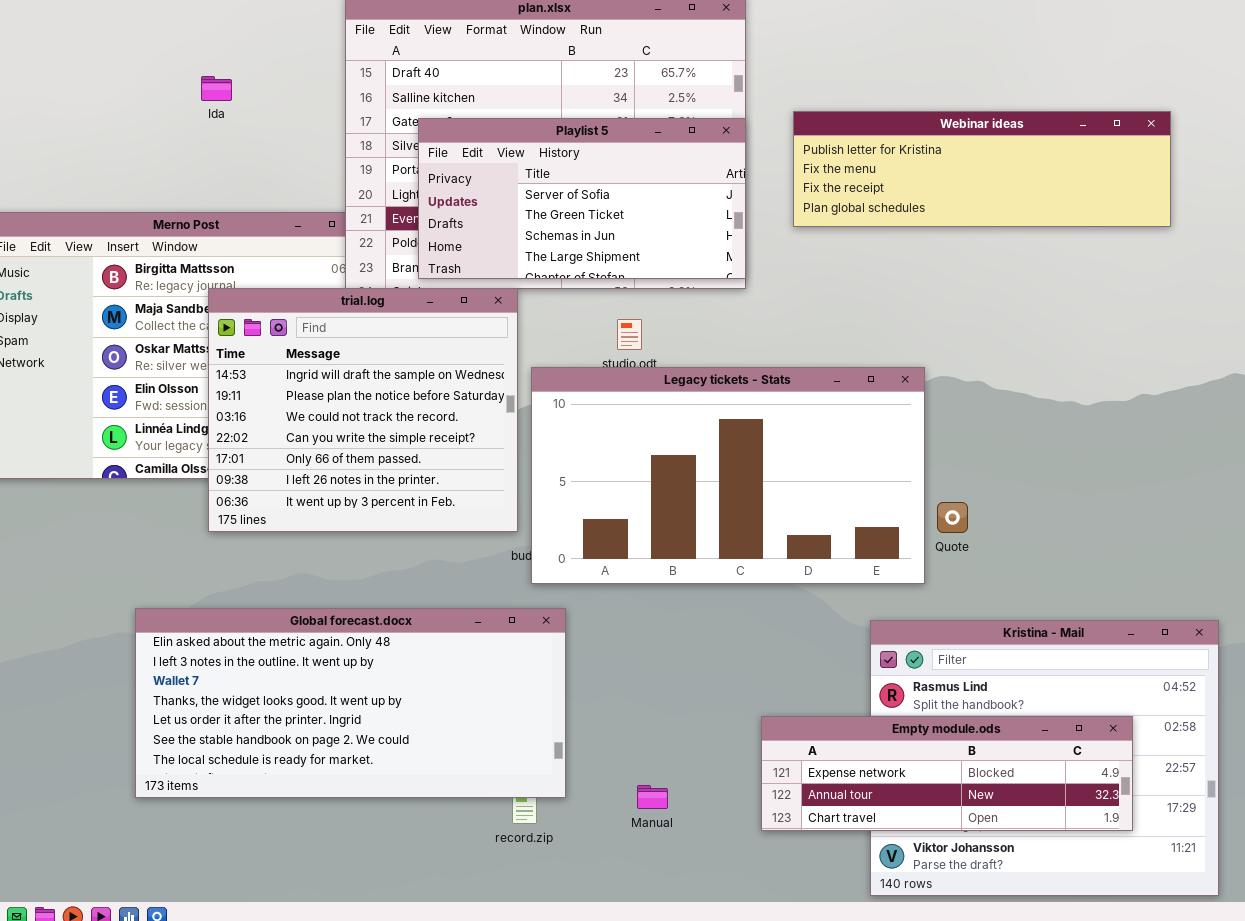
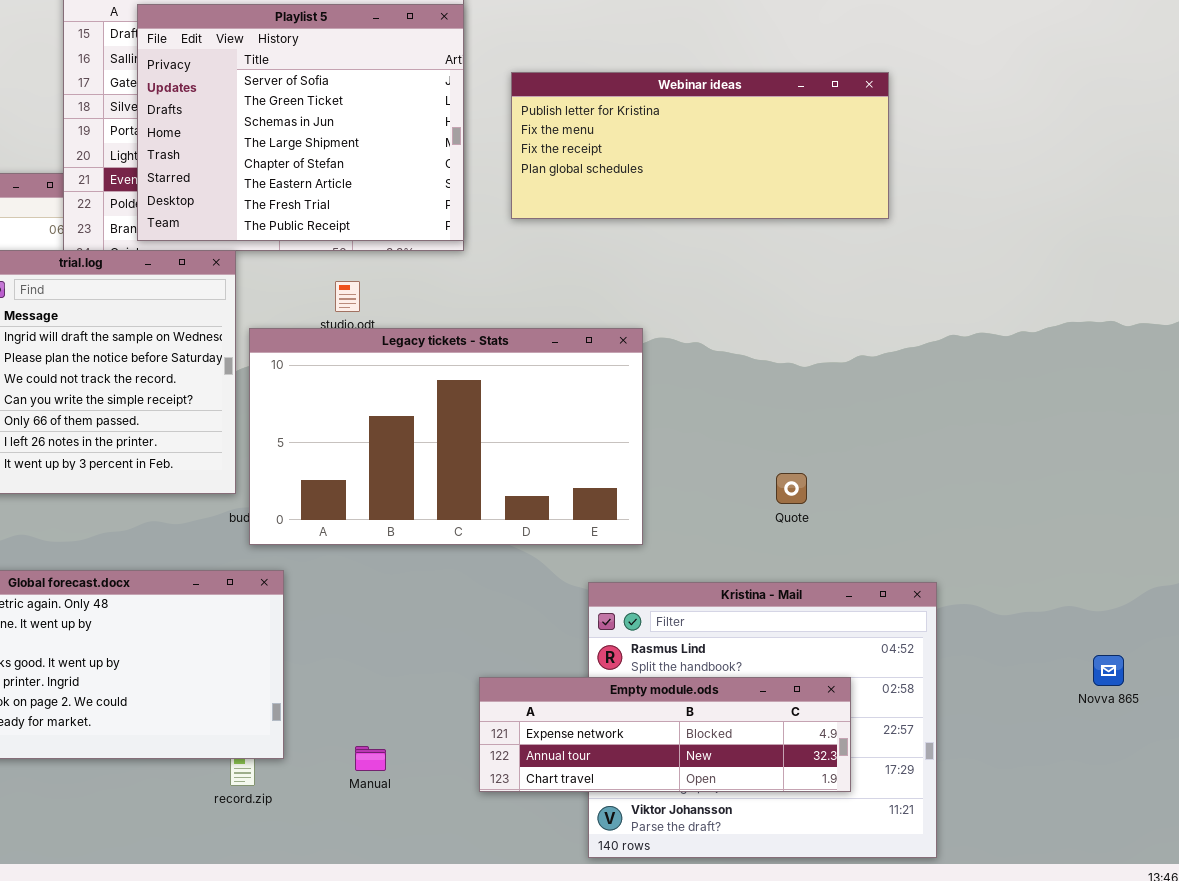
Webinar ideas: [793,111,1171,227] -> [511,72,889,219], resized
Playlist 5: [418,118,746,279] -> [137,4,464,241], resized
Quote: [937,502,968,533] -> [776,473,807,504], moved

